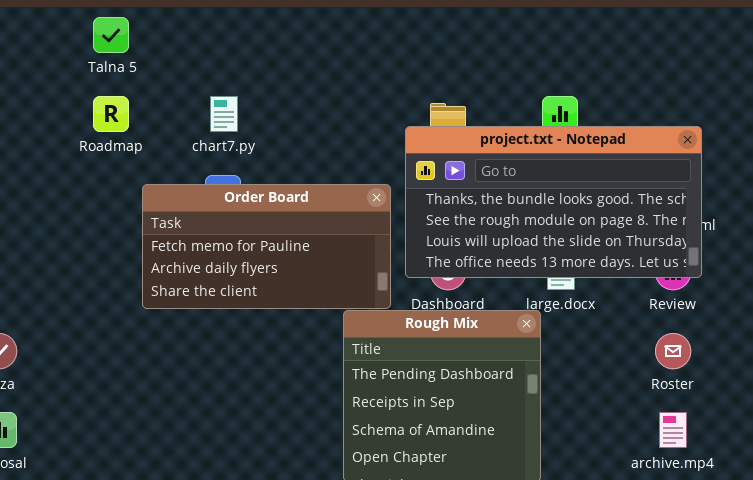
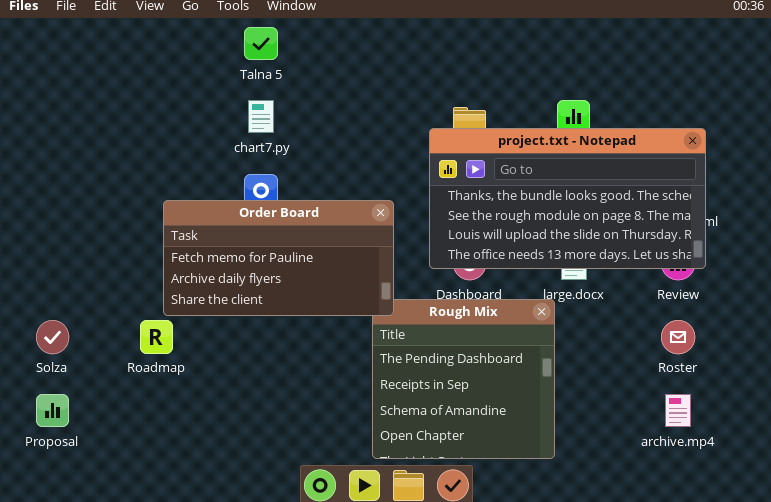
Talna 5: [93,17,129,53] -> [244,27,278,60], moved
Roadmap: [93,96,129,132] -> [140,320,173,354], moved
Order Board: [142,184,391,309] -> [163,200,394,316], moved

